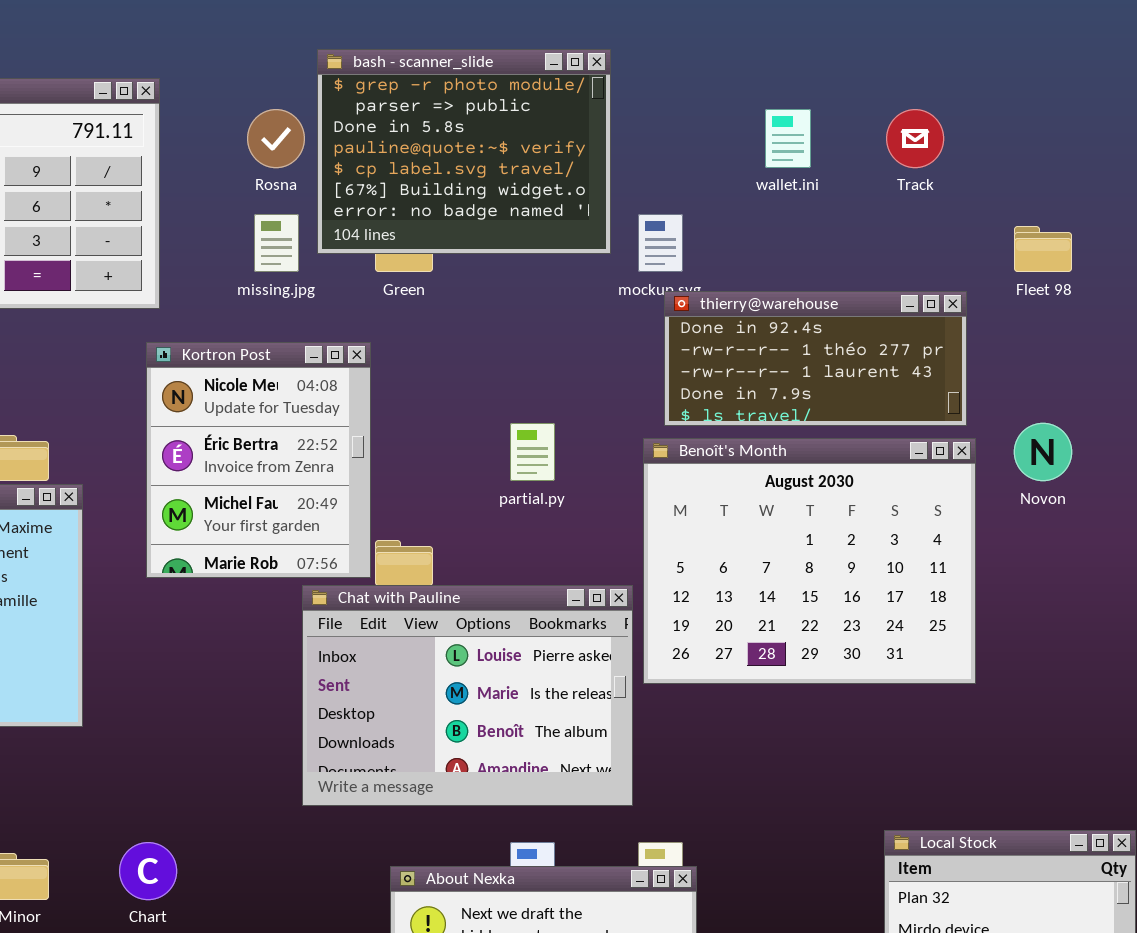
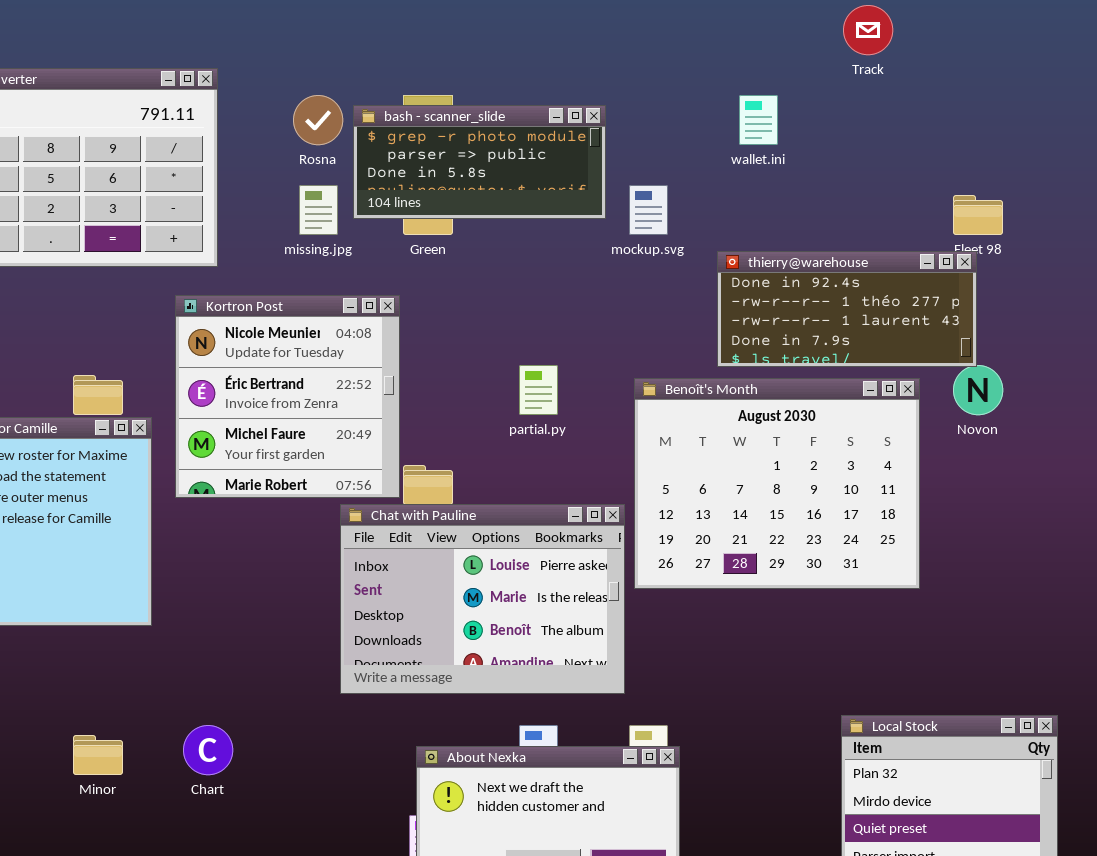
bash - scanner_slide: [317,49,611,254] -> [353,105,606,219], resized
Track: [886,109,944,168] -> [843,5,893,55], moved
thierry@warehouse: [664,291,967,426] -> [717,251,977,367], moved
Kortron Post: [146,342,371,578] -> [175,295,400,498], resized

